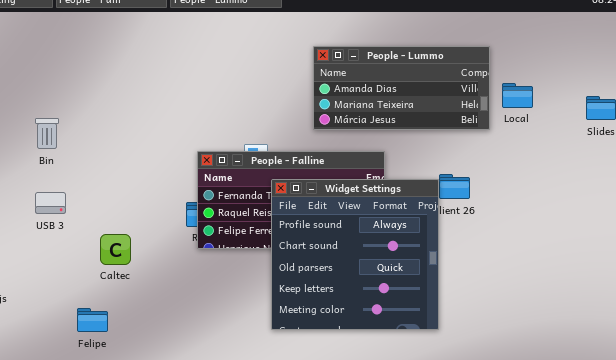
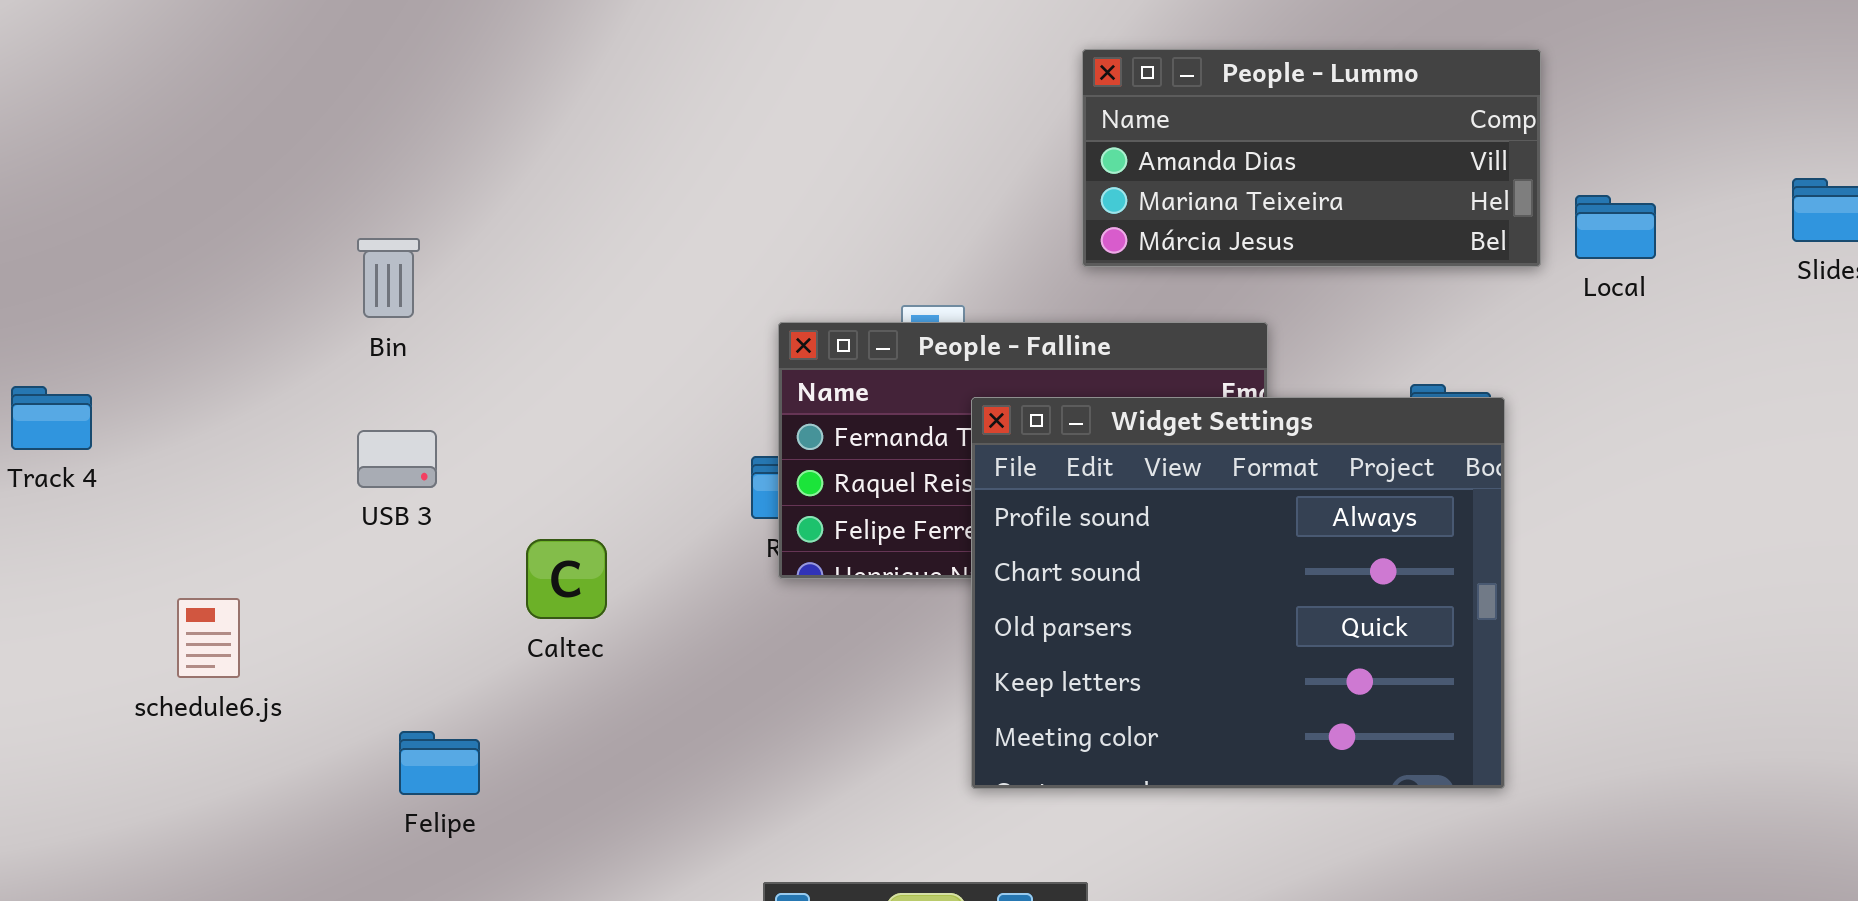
Local: [502,83,533,108] -> [1575,195,1656,259], moved
Widget Settings: [271,179,439,330] -> [971,397,1505,789], resized
Felipe: [77,308,108,332] -> [399,731,480,795], moved

